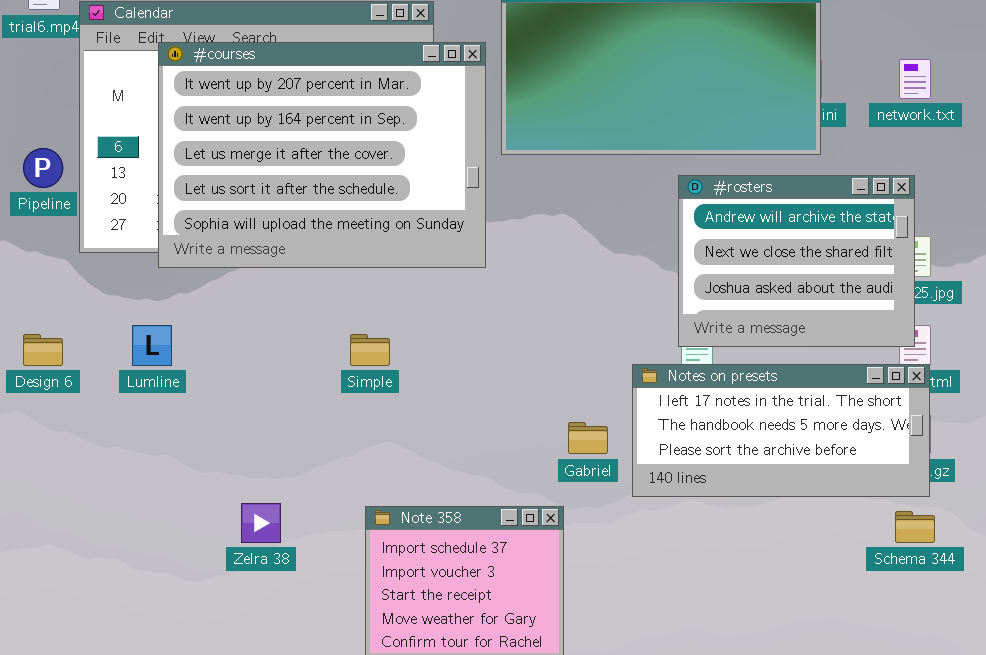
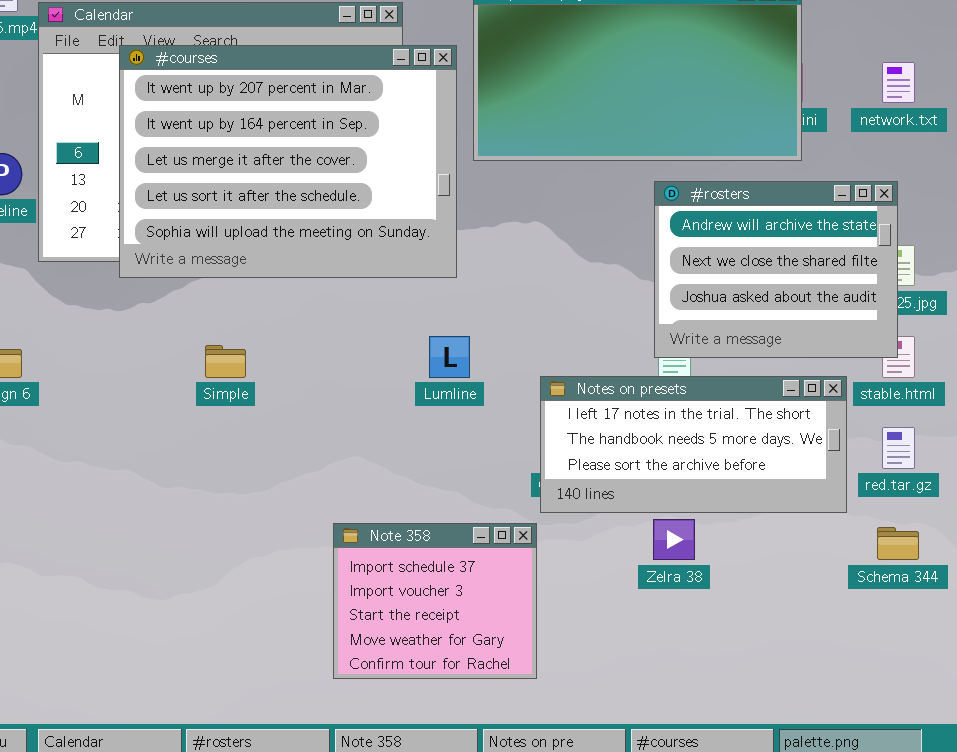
Lumline: [132,325,172,366] -> [429,336,470,378], moved
Simple: [350,334,390,366] -> [205,345,246,378], moved
Notes on presets: [632,364,930,497] -> [540,376,847,513], moved
Zelra 38: [241,503,281,543] -> [653,519,695,560], moved

